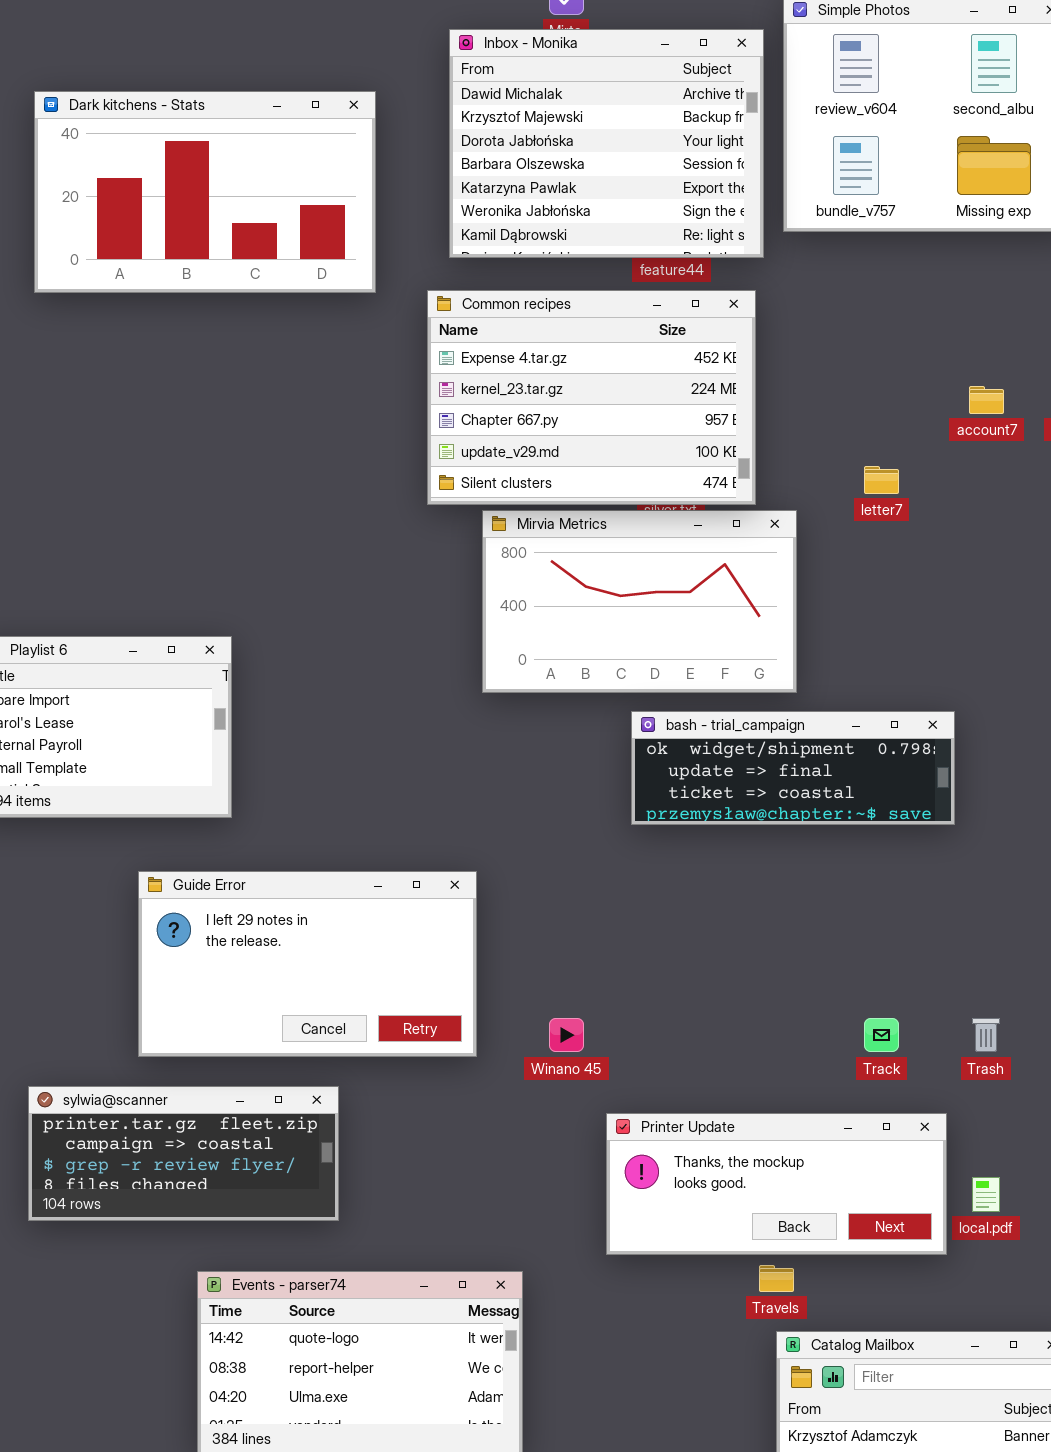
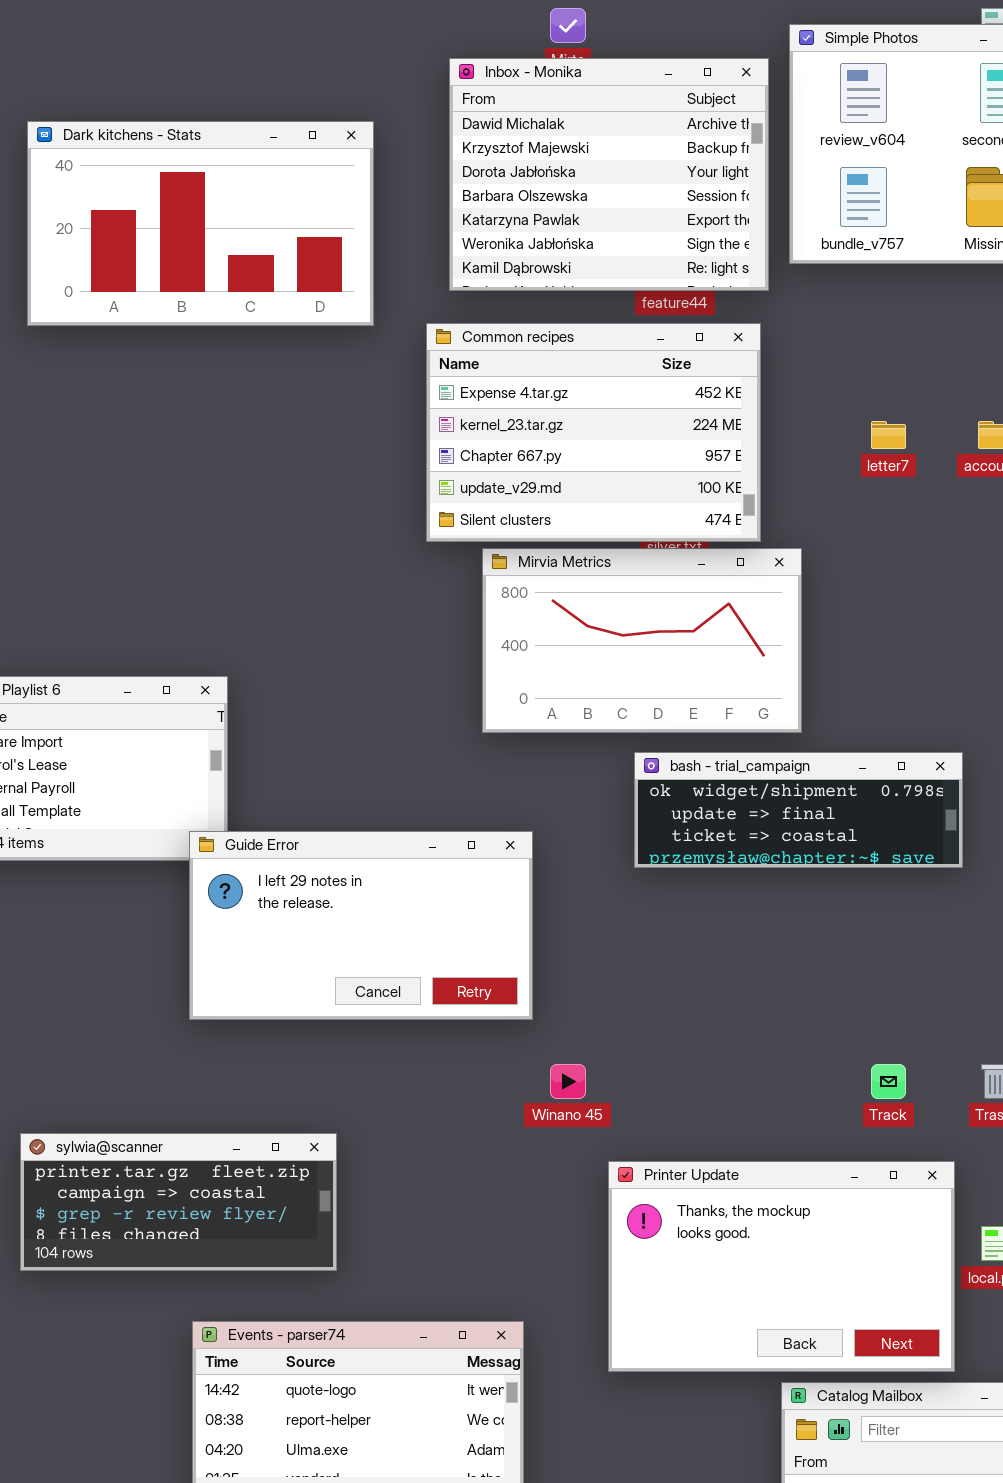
letter7: [864,466,899,494] -> [871,421,906,449], moved
Guide Error: [138,871,477,1057] -> [189,831,533,1020], moved
Printer Update: [606,1113,947,1255] -> [608,1161,955,1372], resized

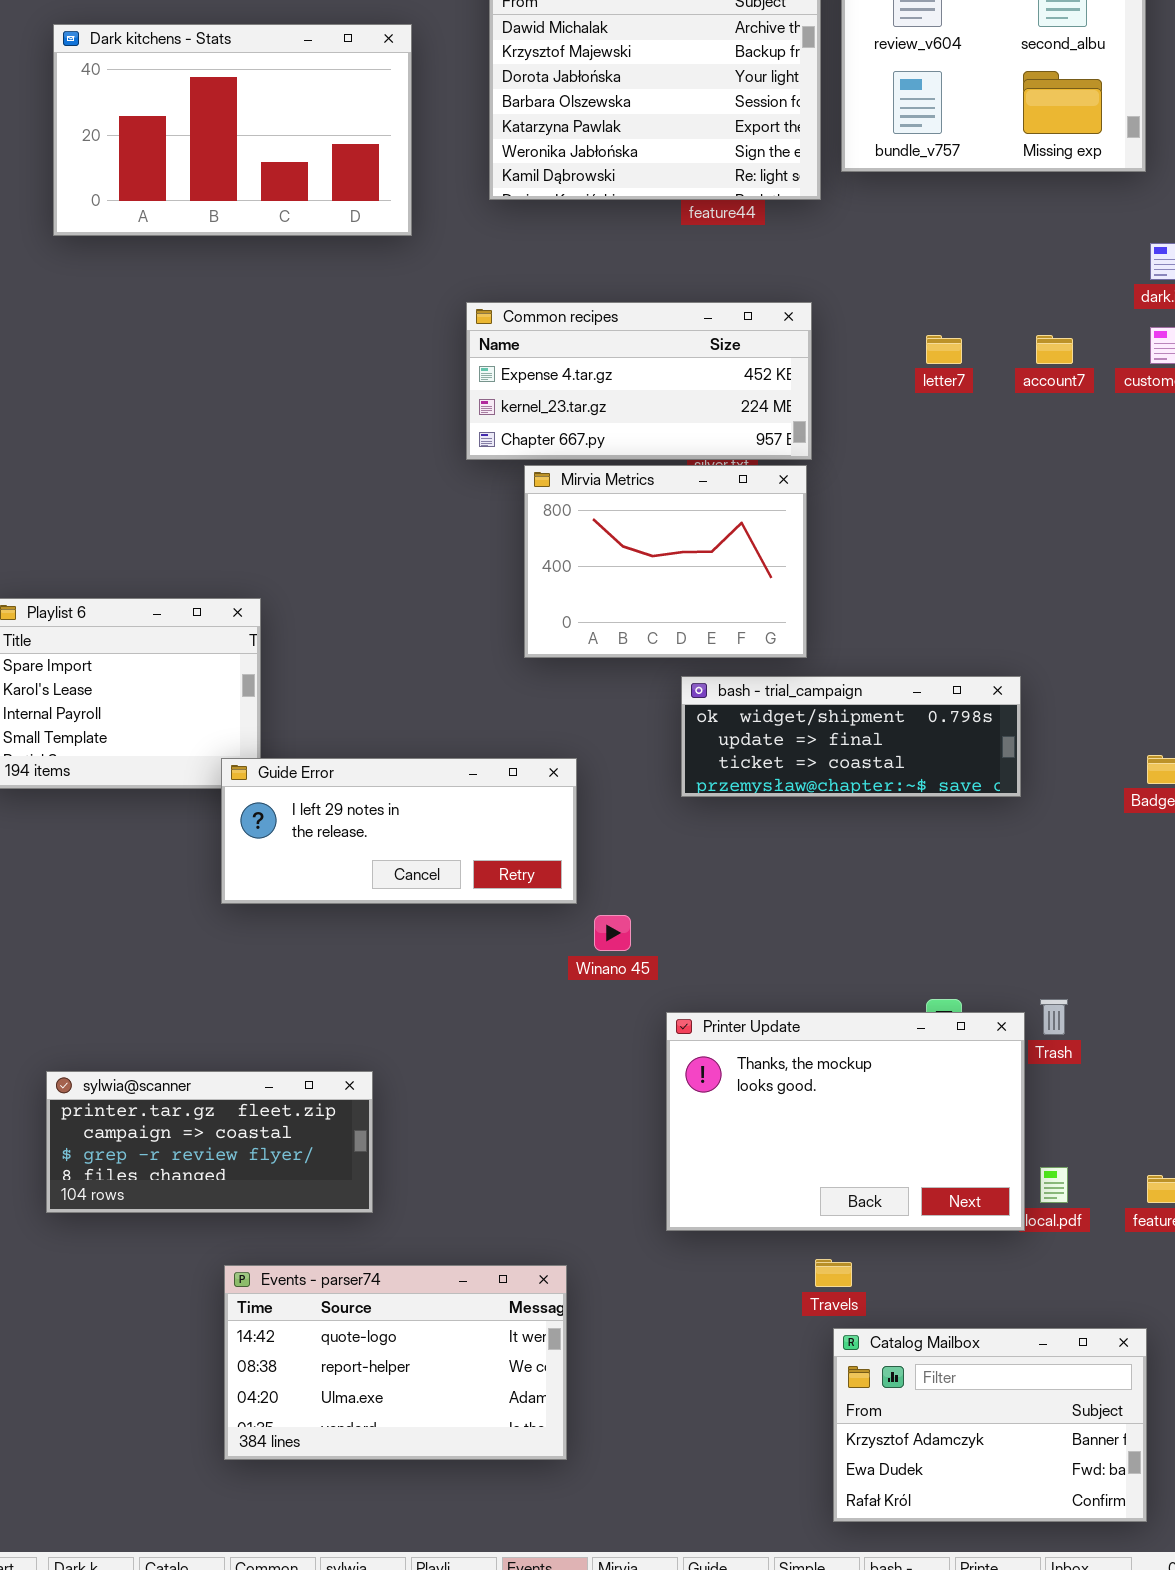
Common recipes: [426,323,761,542] -> [466,302,812,460], resized
Mirvia Metrics: [482,548,802,733] -> [524,465,807,658], resized
Guide Error: [189,831,533,1020] -> [221,758,577,904], resized
Winano 45: [550,1064,586,1099] -> [594,915,631,951], moved
Printer Update: [608,1161,955,1372] -> [666,1012,1025,1231], moved

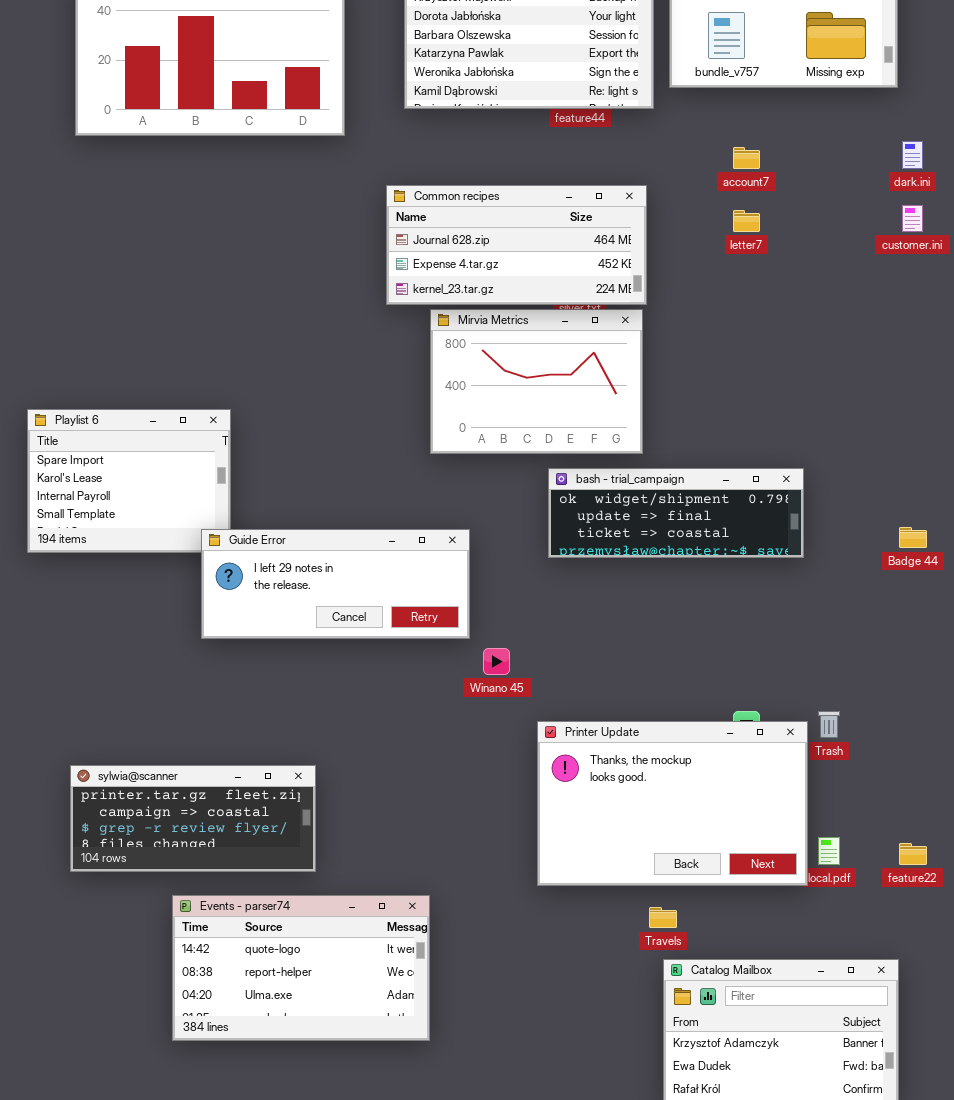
Common recipes: [466,302,812,460] -> [386,185,647,305], scrolled up 1 row
account7: [1036,335,1073,364] -> [733,147,760,169], moved
Events - parser74: [224,1265,567,1460] -> [172,895,430,1041], moved

